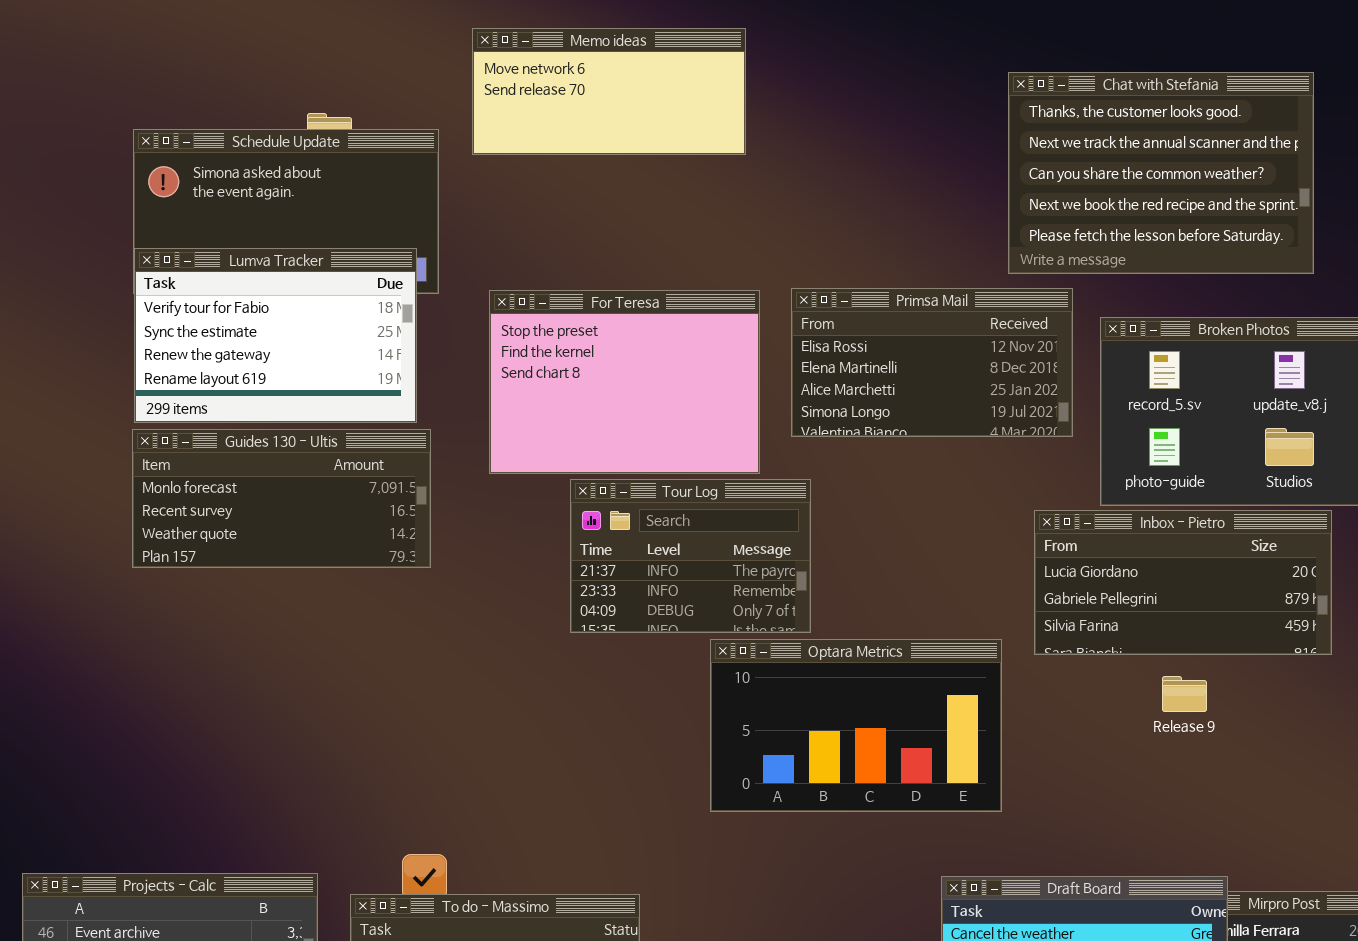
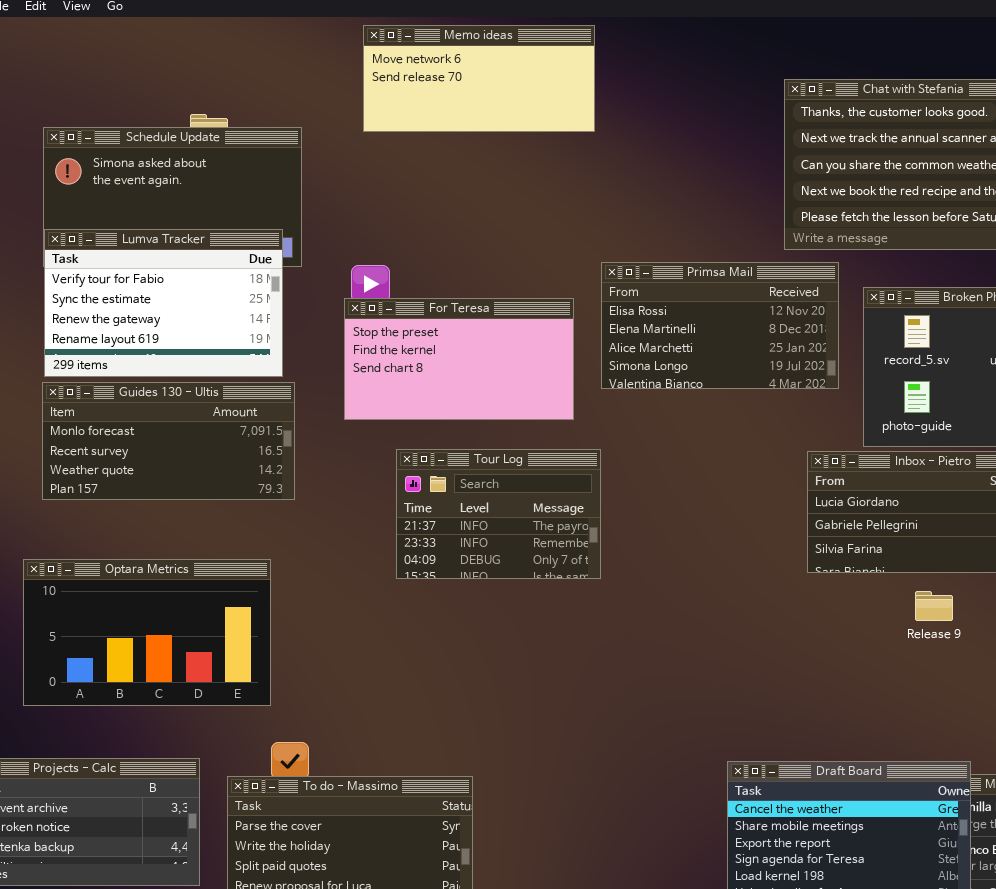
Memo ideas: [472,28,746,155] -> [363,25,595,132], moved
For Teresa: [489,290,760,474] -> [344,298,574,420], resized
Tour Log: [570,479,811,633] -> [396,449,601,579], moved
Optara Metrics: [710,639,1002,812] -> [23,559,271,706], moved

